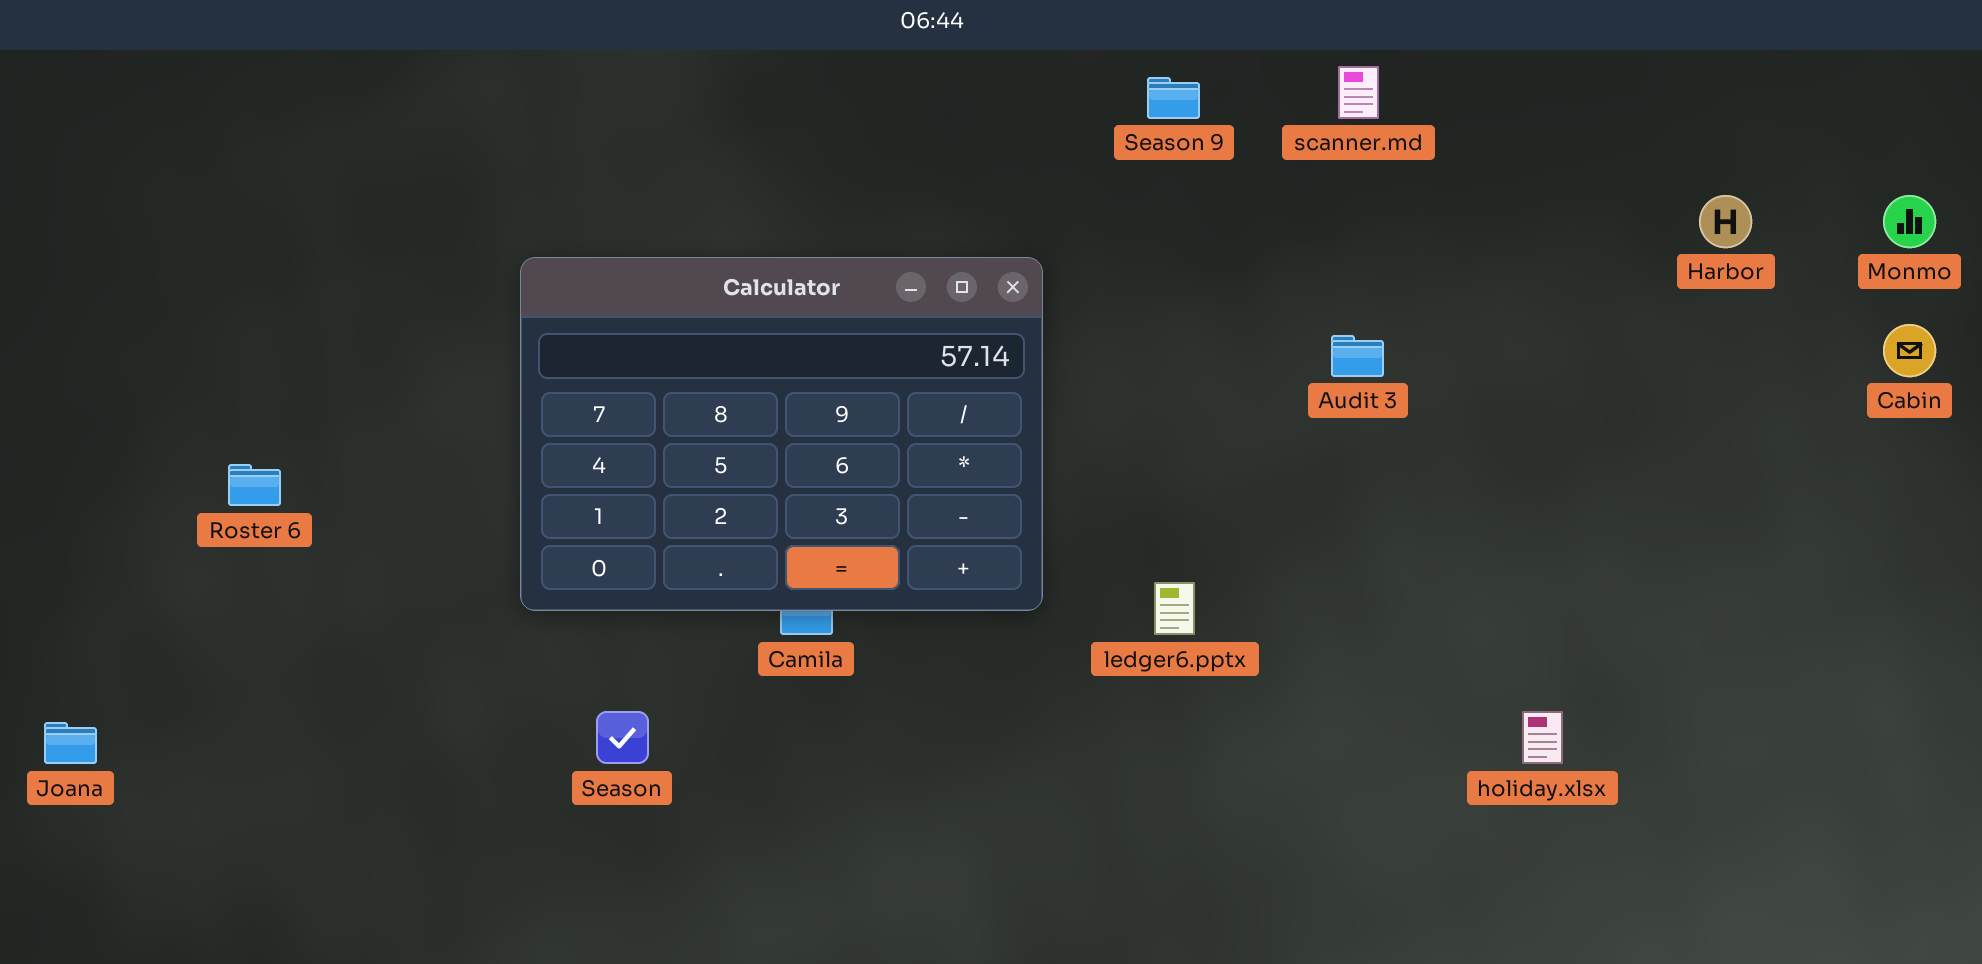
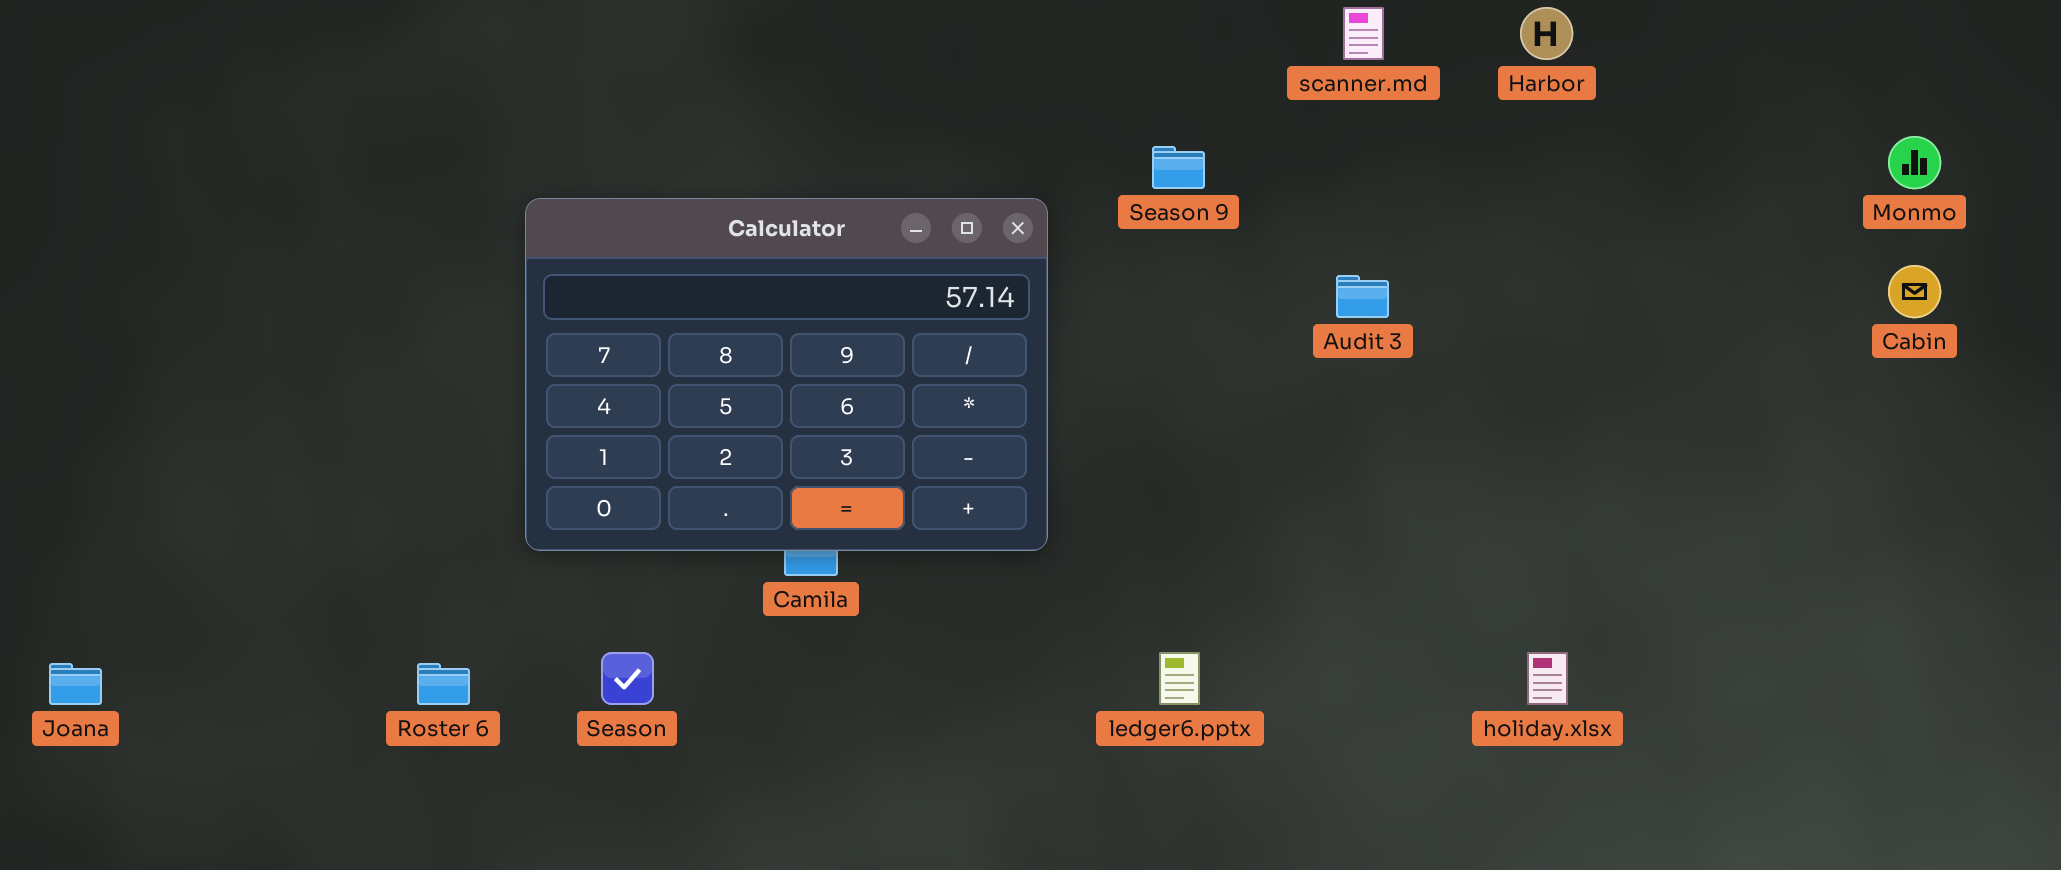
Season 9: [1147,77,1200,119] -> [1152,146,1205,189], moved
Harbor: [1699,195,1752,248] -> [1520,7,1573,60], moved
Roster 6: [228,464,281,506] -> [417,663,470,705], moved
ledger6.pptx: [1154,582,1195,635] -> [1159,652,1200,705], moved

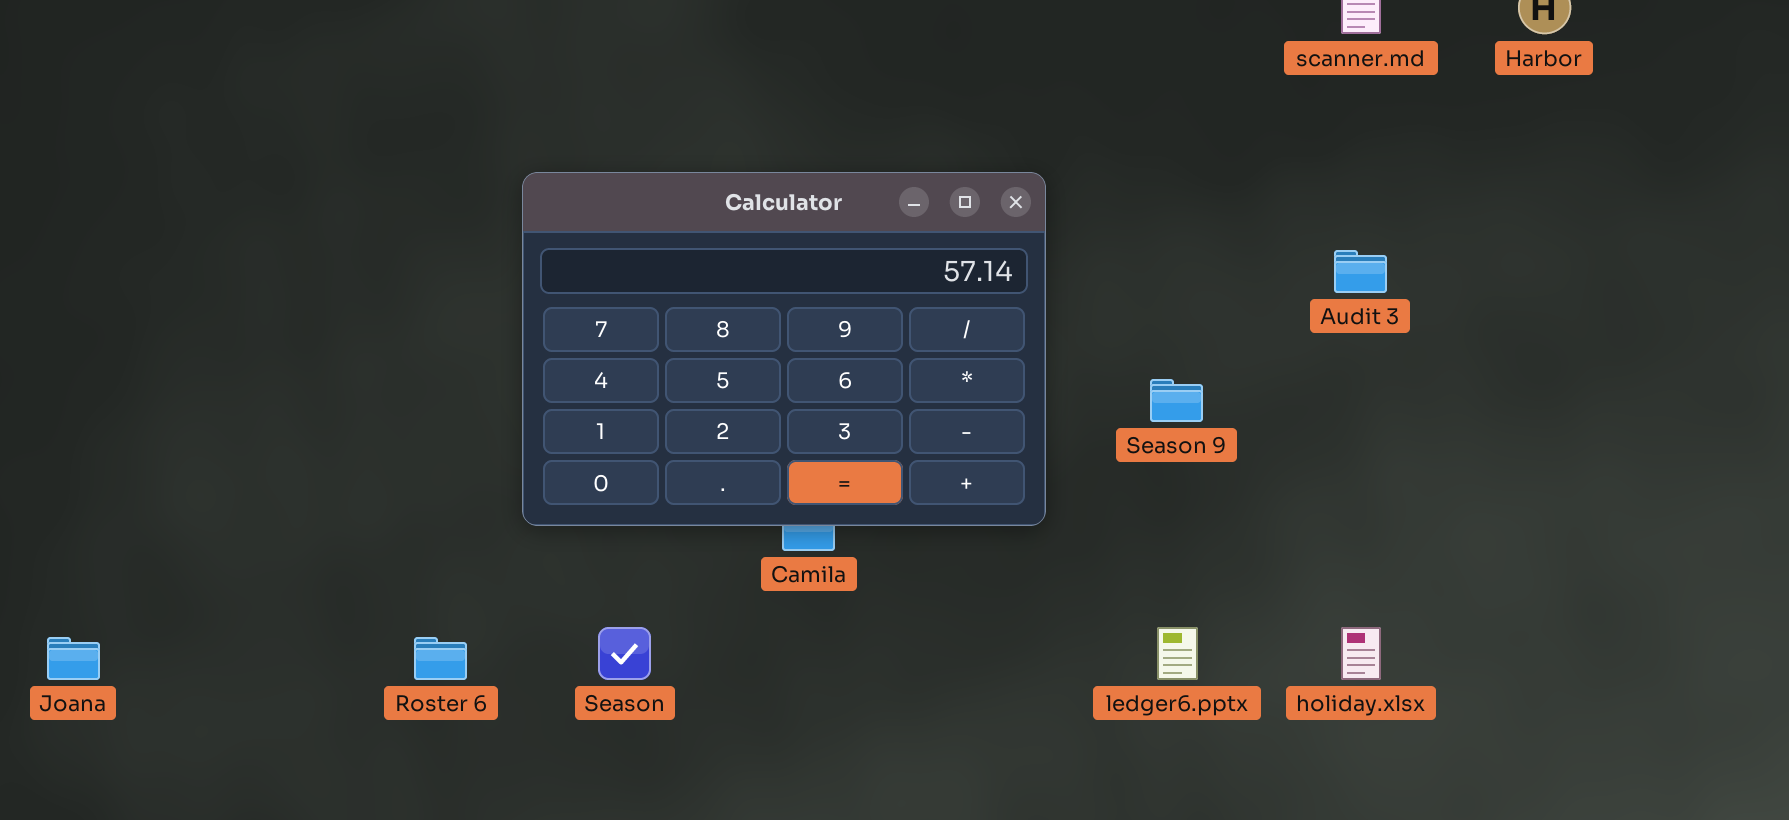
Season 9: [1152,146,1205,189] -> [1150,379,1203,422], moved
holiday.xlsx: [1527,652,1568,705] -> [1341,627,1381,680], moved

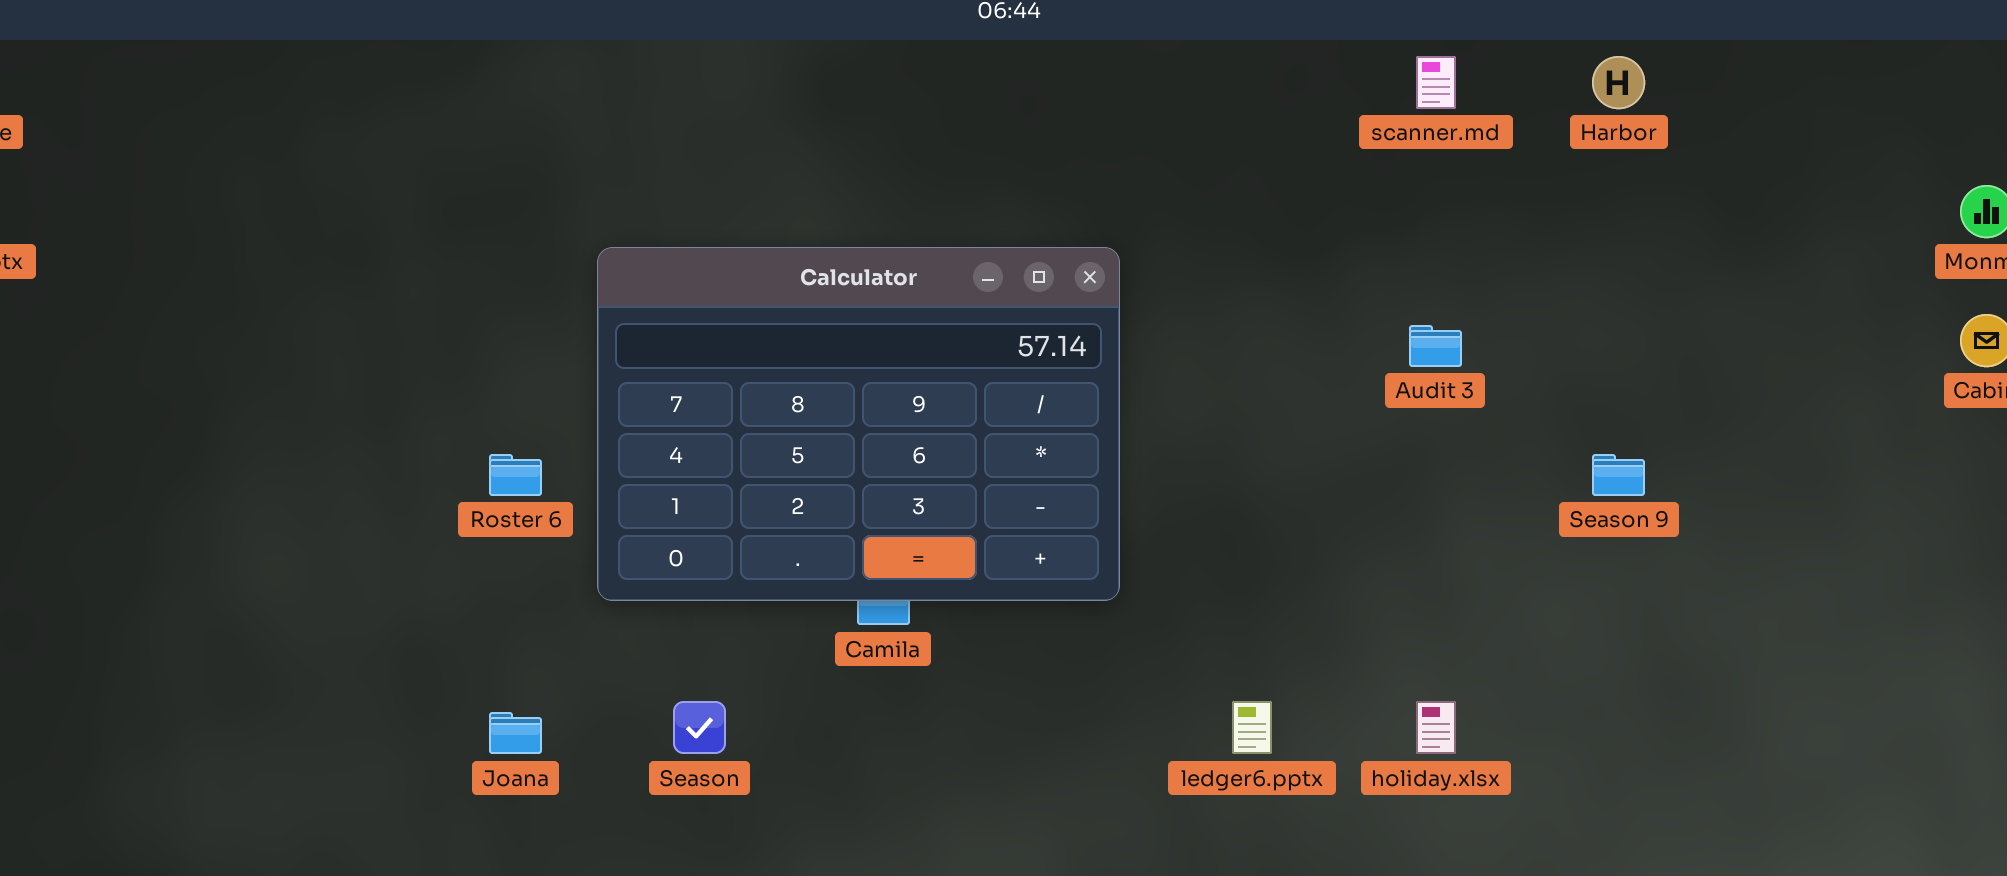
Season 9: [1150,379,1203,422] -> [1592,454,1645,496], moved
Joana: [47,637,100,680] -> [489,712,542,754], moved
Roster 6: [414,637,467,680] -> [489,454,542,496], moved

